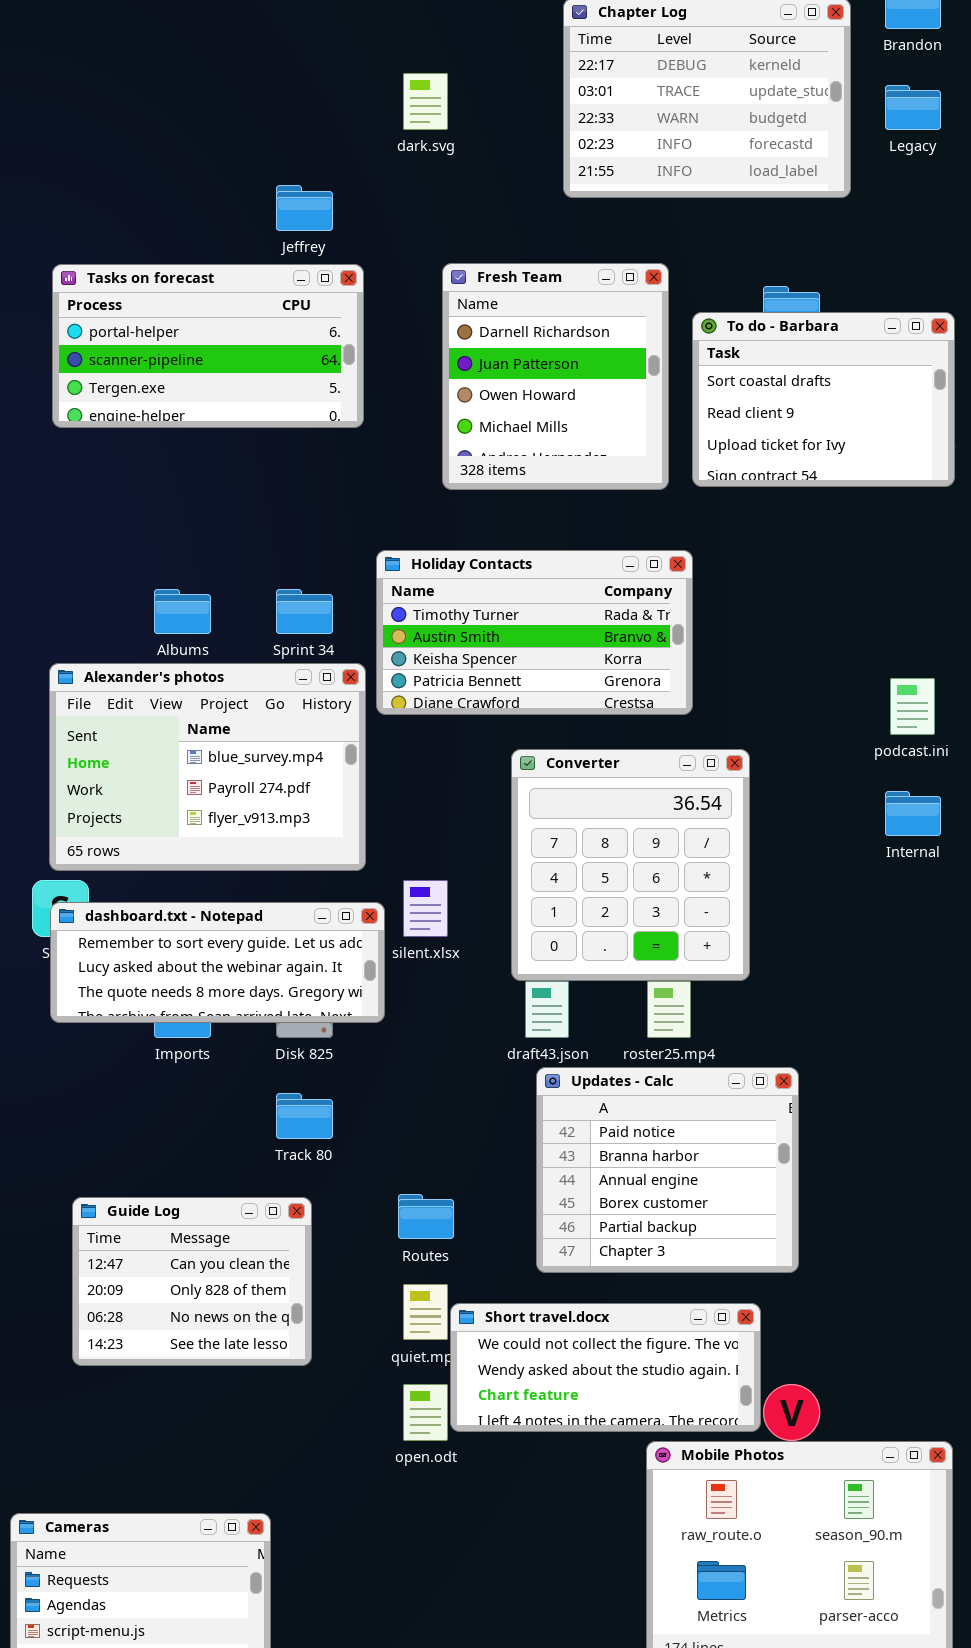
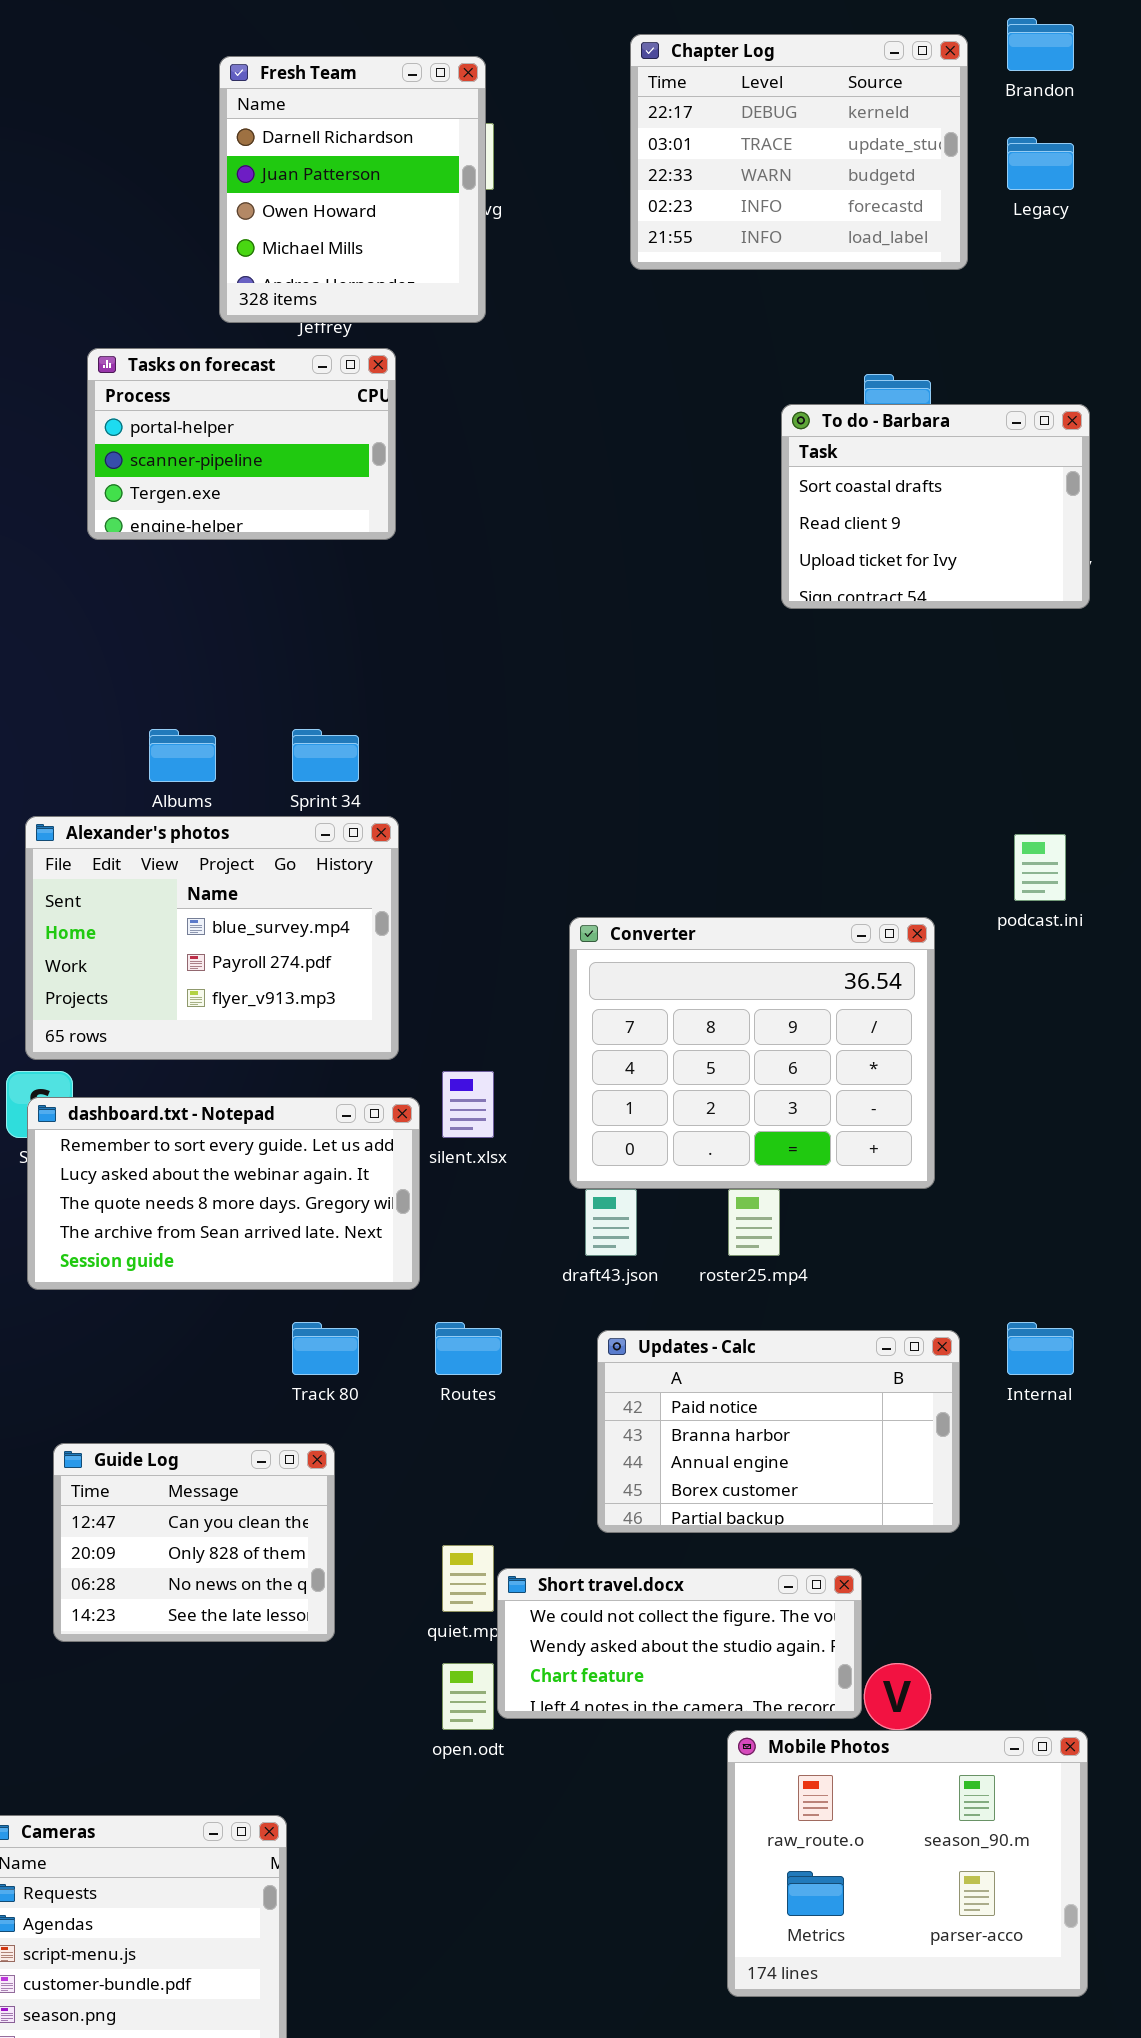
Fresh Team: [442,263,669,490] -> [219,56,486,323], moved
Tasks on forecast: [52,264,364,428] -> [87,348,396,540], resized
Holiday Contacts: [376,550,693,715] -> none, closed
Converter: [511,749,750,981] -> [569,917,935,1189], resized
Internal: [885,791,941,836] -> [1007,1322,1074,1375], moved
dashboard.txt - Notepad: [50,902,385,1023] -> [27,1097,420,1290], resized
Updates - Calc: [536,1067,799,1273] -> [597,1330,960,1533], resized
Routes: [398,1194,454,1239] -> [435,1322,502,1375], moved

